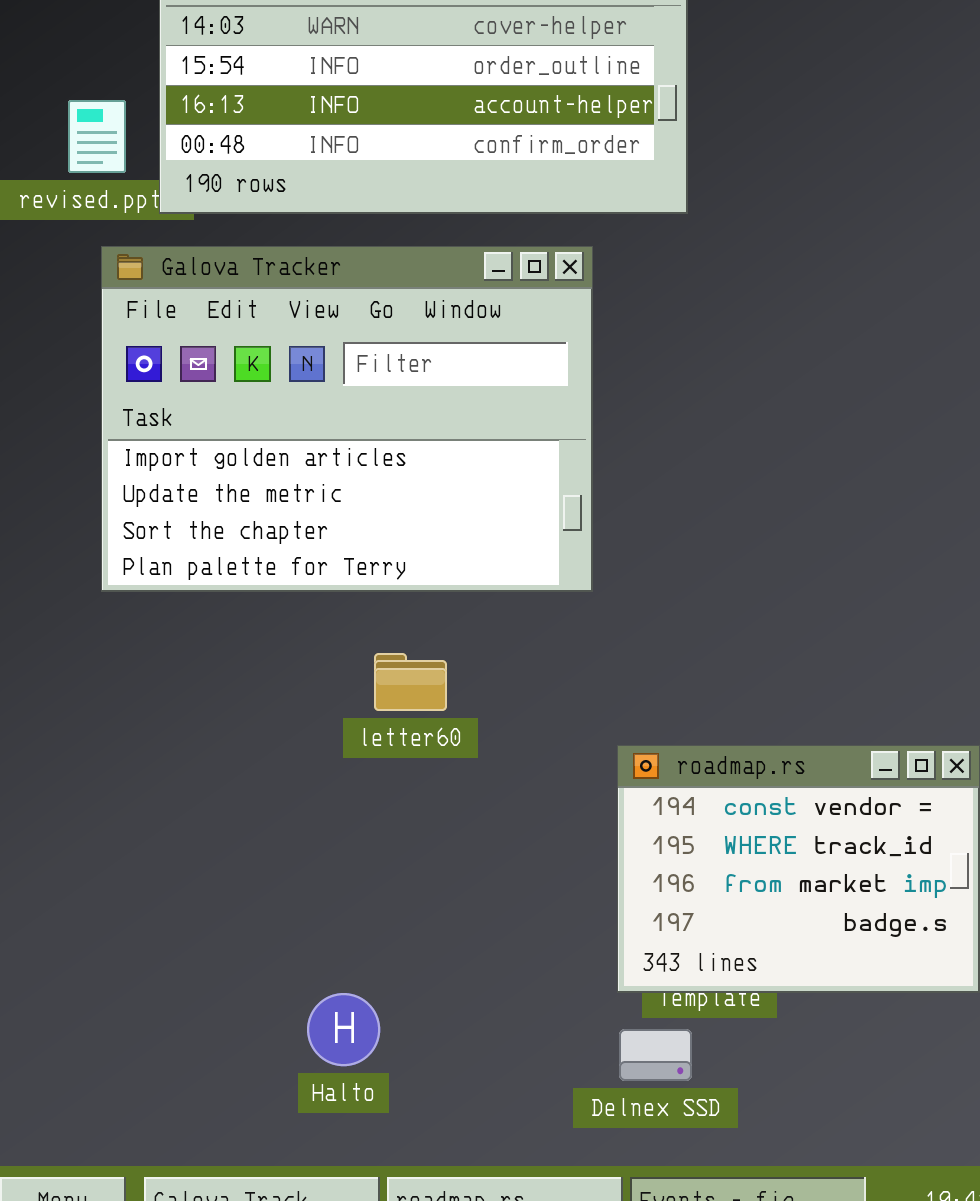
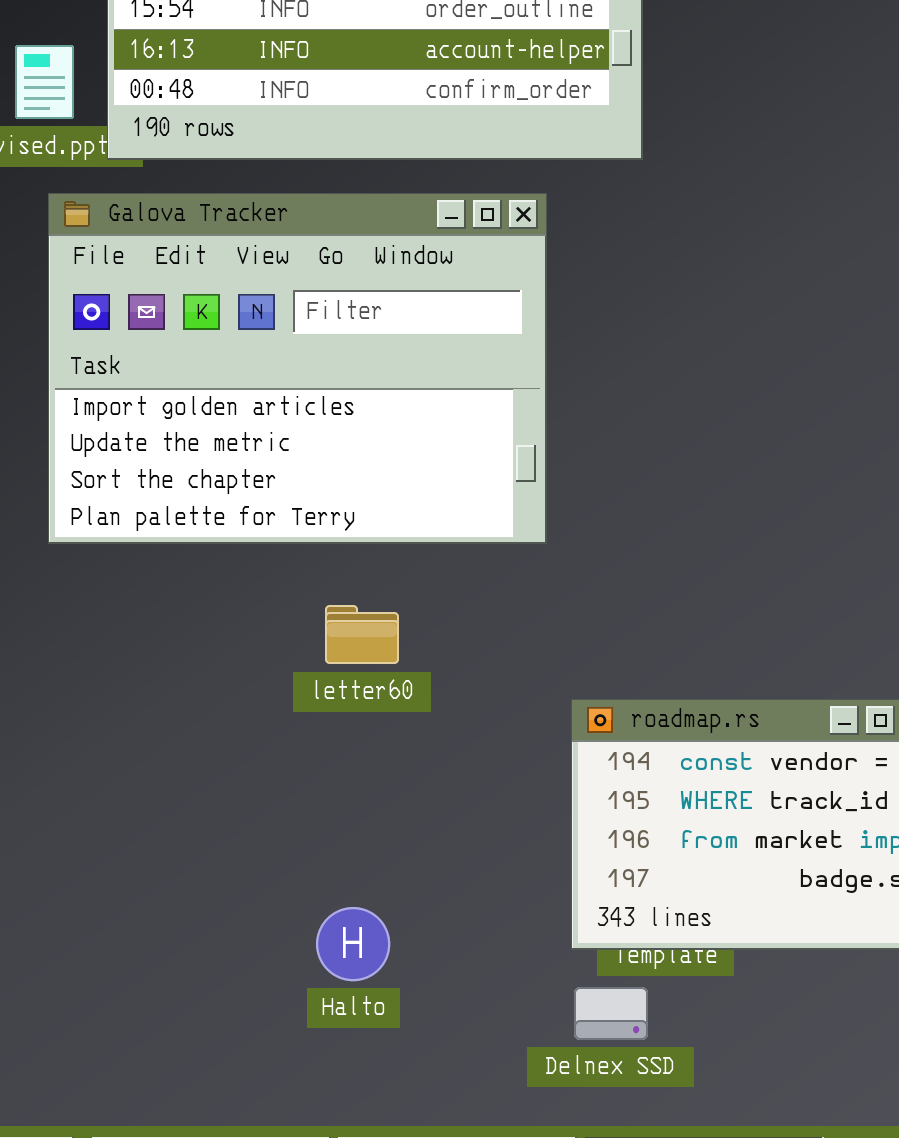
Halto: [307,993,380,1066] -> [316,907,390,981], moved

